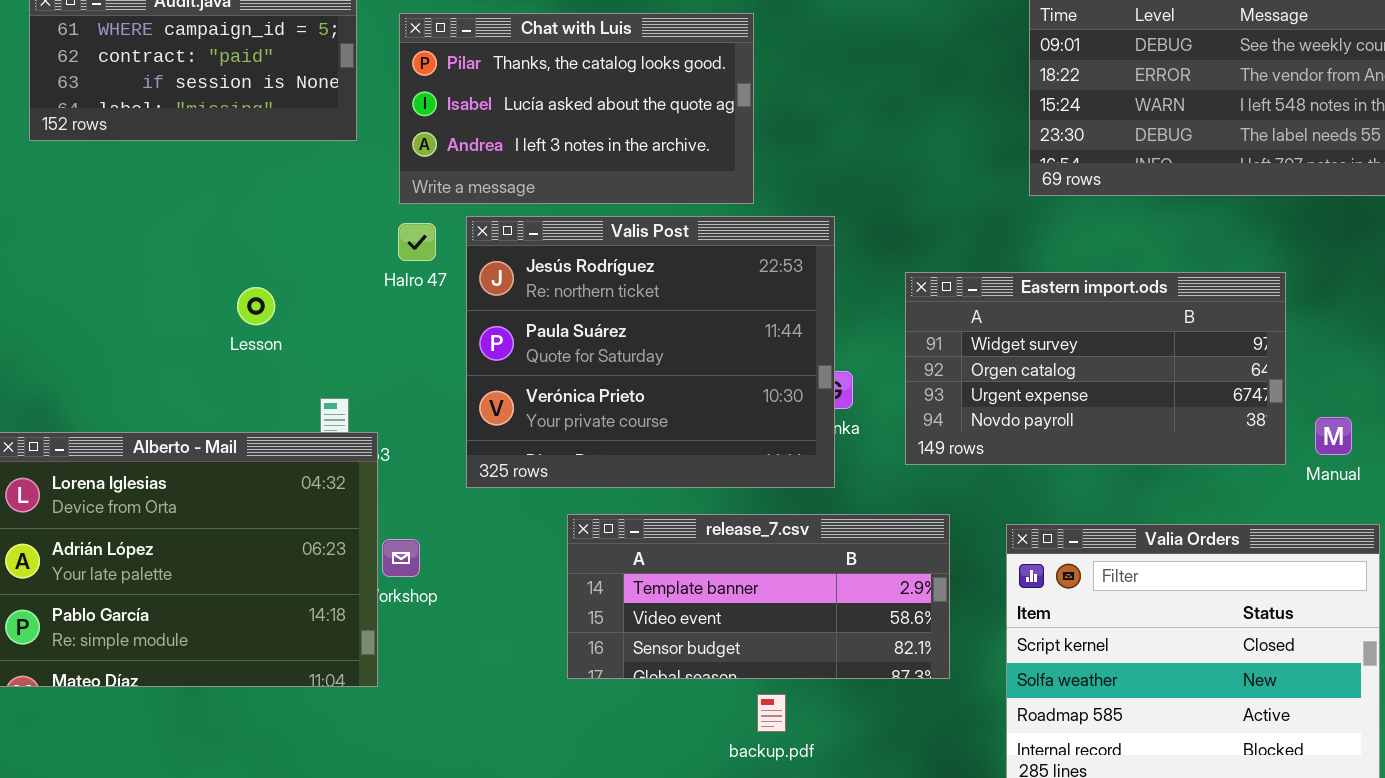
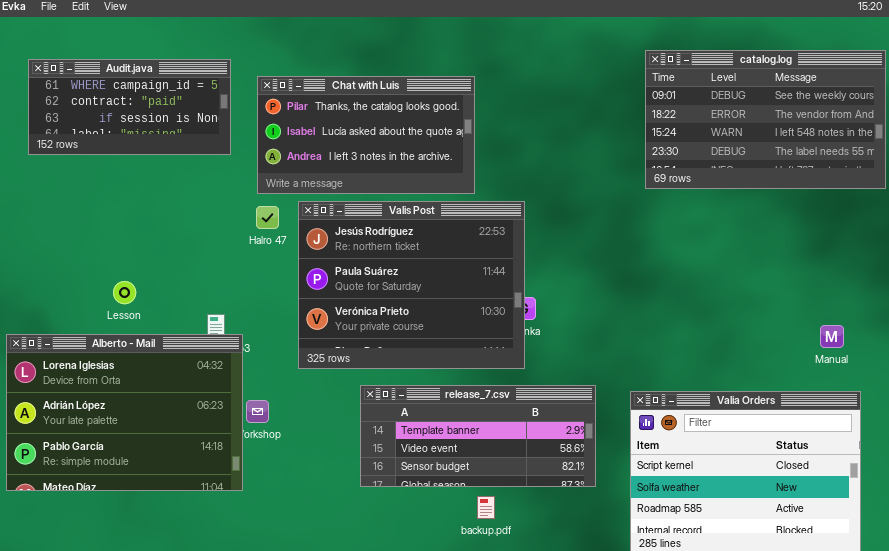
Eastern import.ods: [905,272,1286,465] -> none, closed
Lesson: [237,287,275,325] -> [113,281,136,304], moved

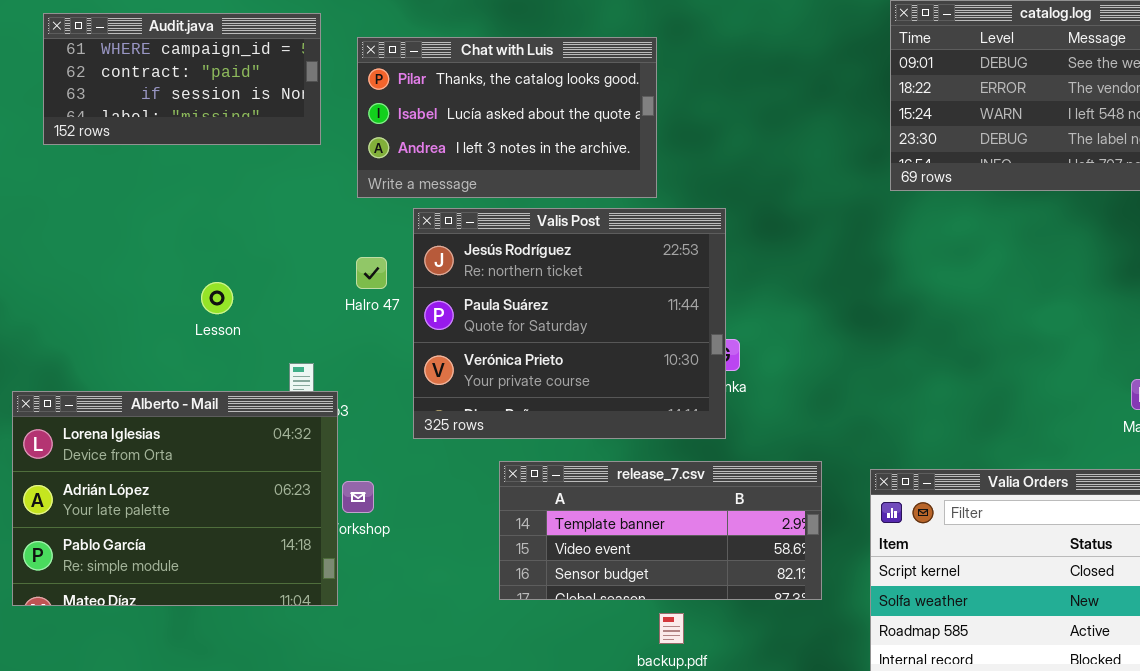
Halro 47: [256,206,279,229] -> [356,257,387,289], moved
Lesson: [113,281,136,304] -> [201,282,233,314], moved

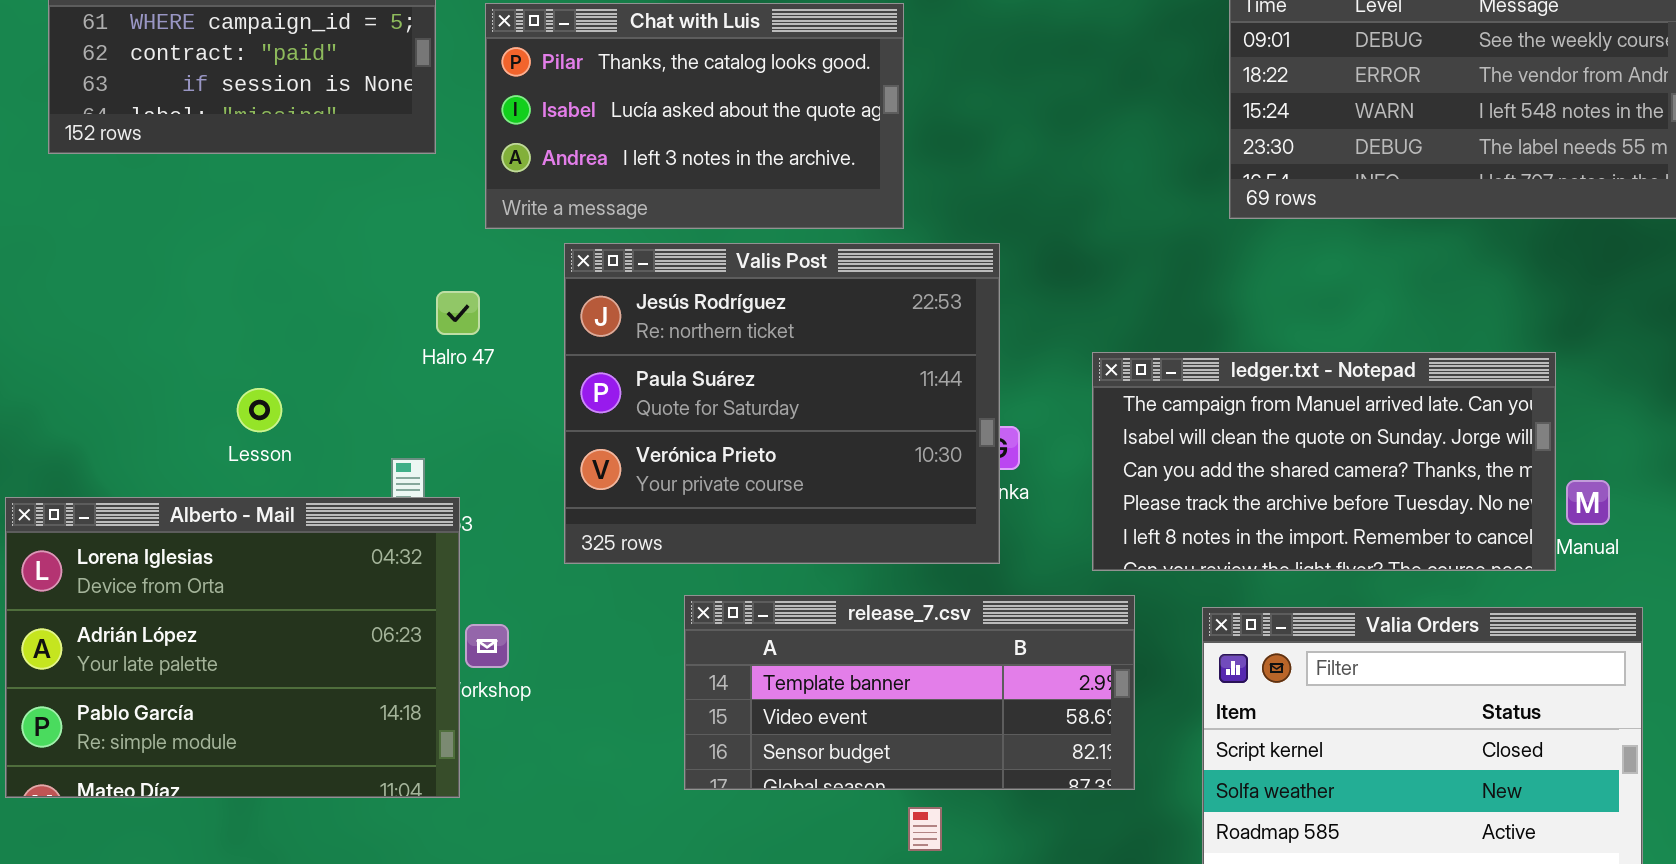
Halro 47: [356,257,387,289] -> [436,291,480,335], moved
Lesson: [201,282,233,314] -> [237,388,282,432], moved
ledger.txt - Notepad: none -> [1092,352,1556,571], opened

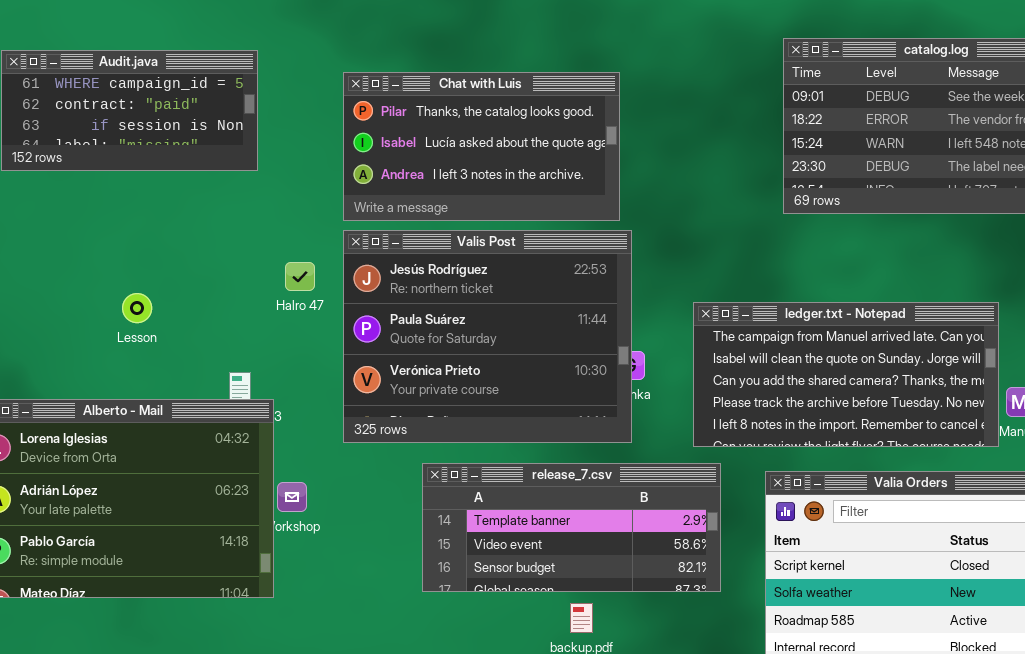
Chat with Luis: [485,3,904,229] -> [343,72,620,221], moved
Halro 47: [436,291,480,335] -> [285,262,315,291], moved
Lesson: [237,388,282,432] -> [122,293,152,323], moved

